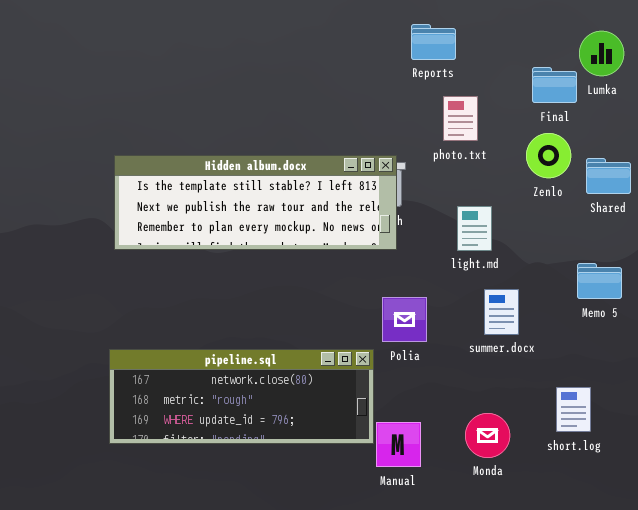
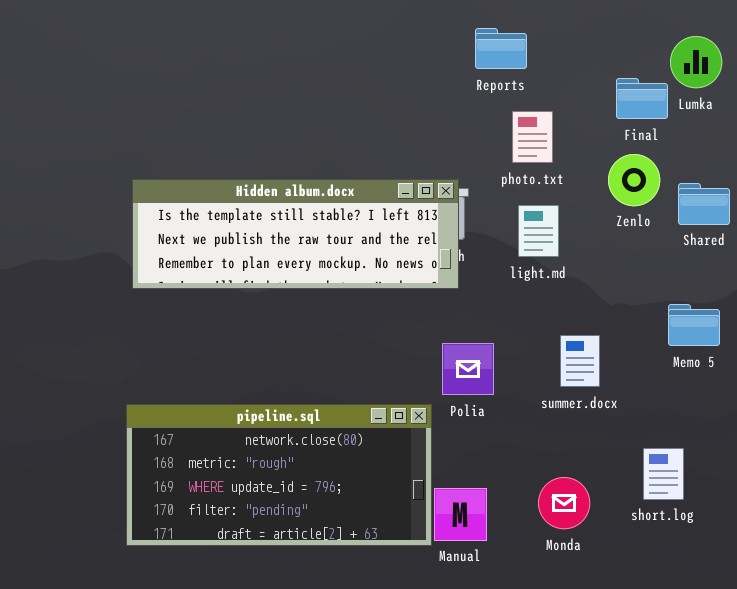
light.md: [457,206,492,251] -> [518,205,559,257], moved
pipeline.sql: [109,349,374,444] -> [126,404,432,546], resized

